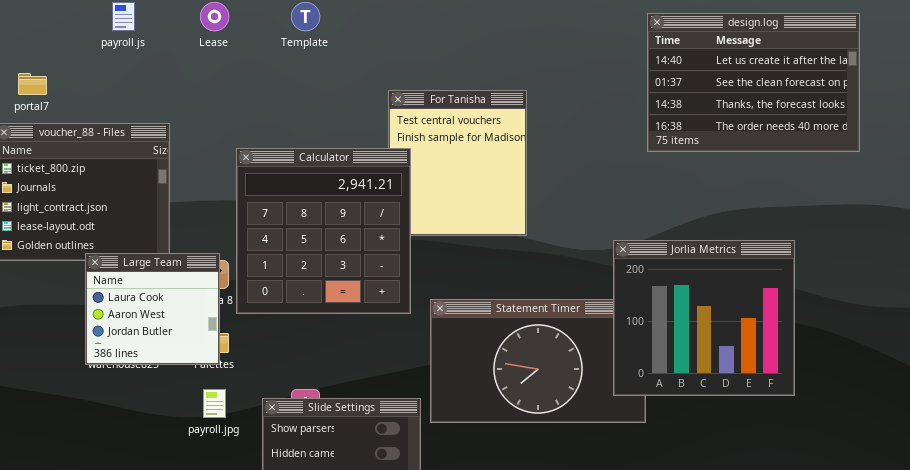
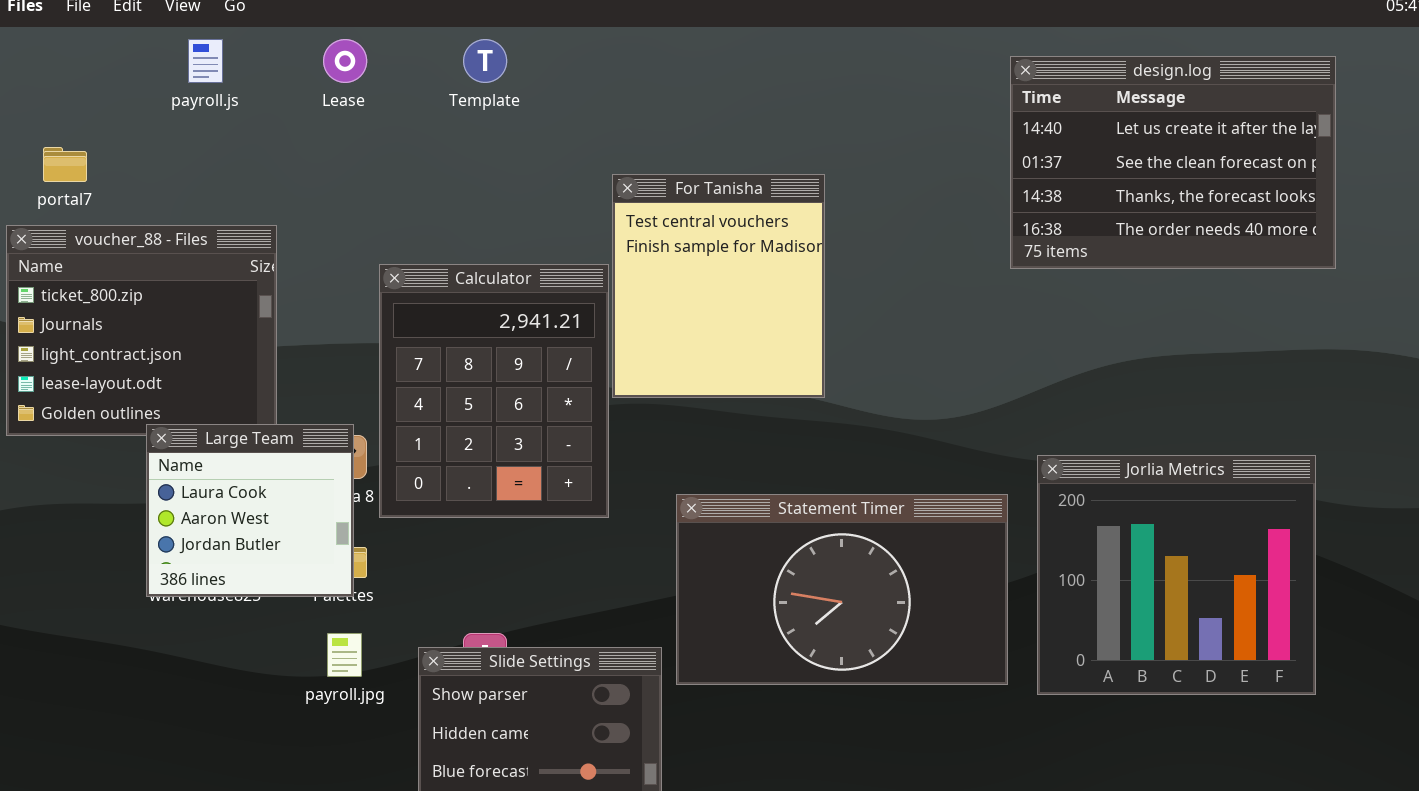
Calculator: [236,148,411,314] -> [379,264,609,518], resized
Jorlia Metrics: [613,240,795,396] -> [1037,455,1316,695], moved

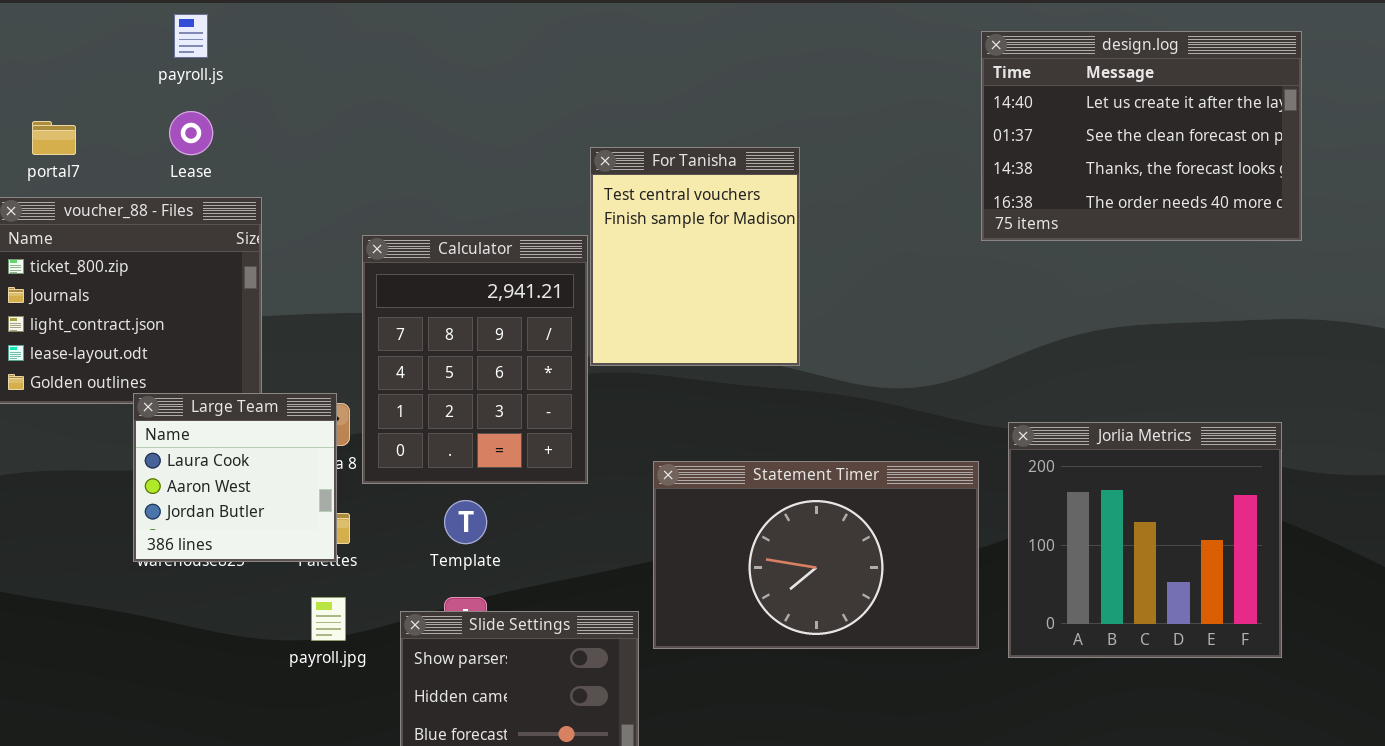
Lease: [323,39,367,83] -> [169,111,213,155], moved
Template: [463,39,507,83] -> [444,500,487,544], moved

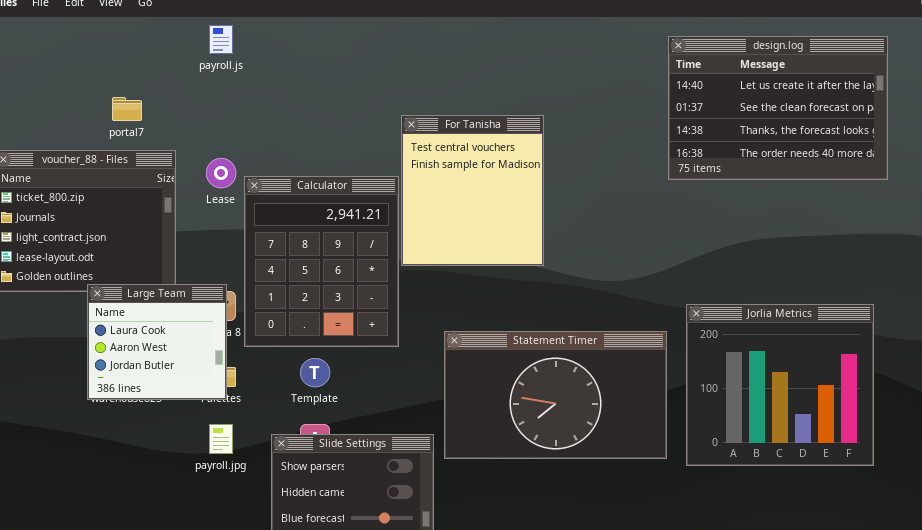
payroll.js: [174,14,208,58] -> [209,25,233,54], moved
Lease: [169,111,213,155] -> [206,158,236,188], moved
portal7: [32,121,76,155] -> [112,97,142,121], moved

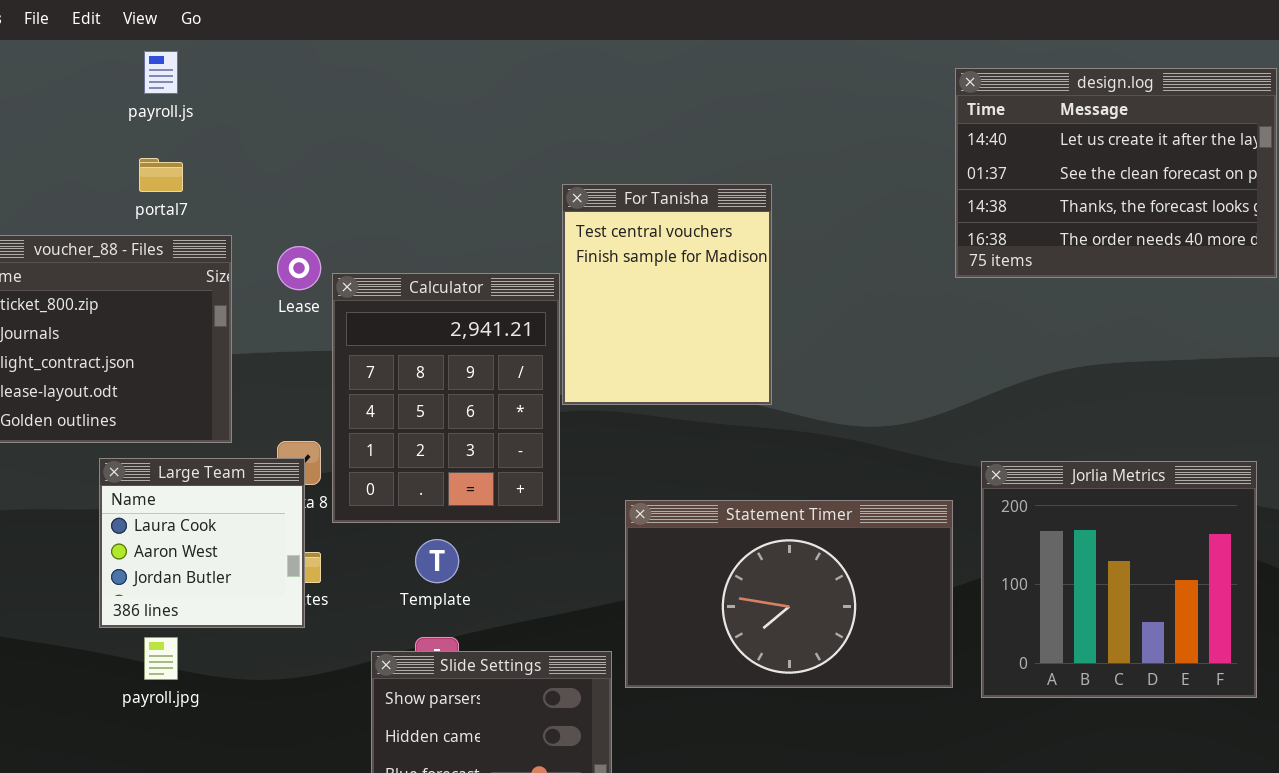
payroll.js: [209,25,233,54] -> [144,51,178,94], moved
Large Team: [87,284,227,400] -> [99,458,305,628], moved
payroll.jpg: [209,424,233,454] -> [144,637,178,680], moved

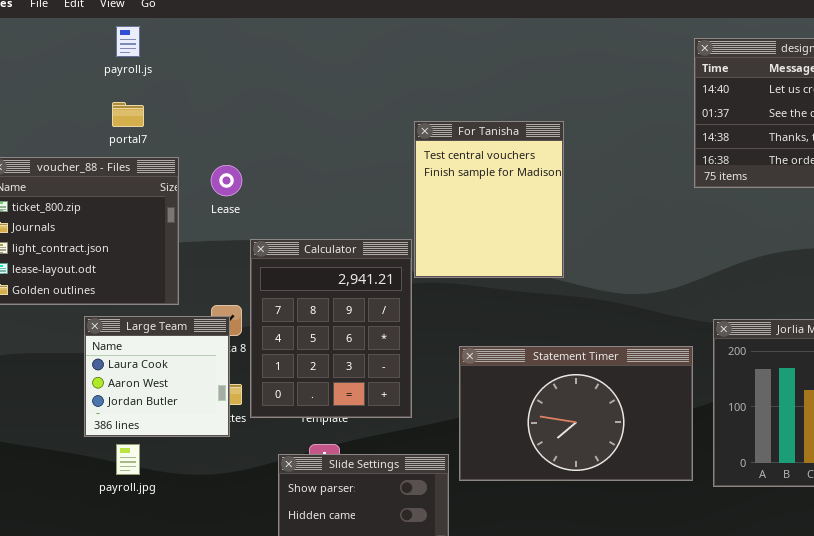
Calculator: [332,273,560,523] -> [250,239,412,418], moved

